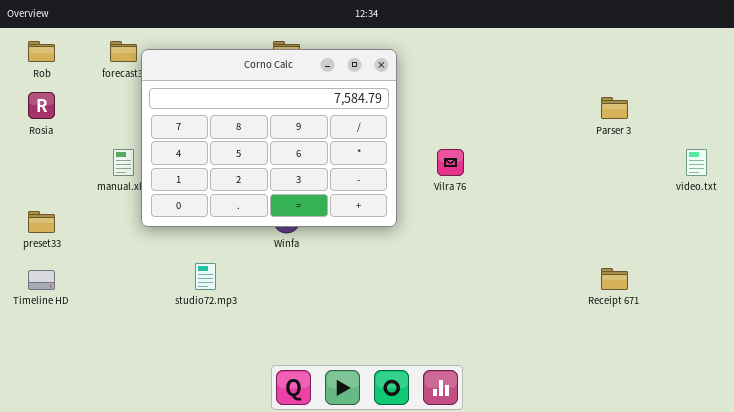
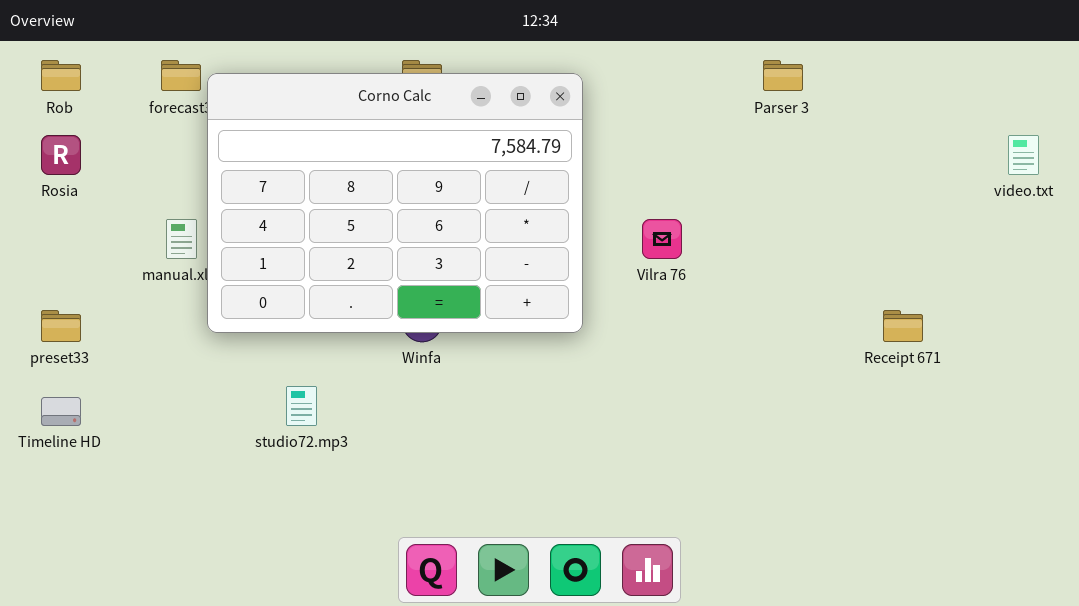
Parser 3: [601,97,628,119] -> [763,60,803,91], moved
video.txt: [686,149,707,176] -> [1008,135,1039,175], moved
Receipt 671: [601,268,628,290] -> [883,310,923,342], moved

